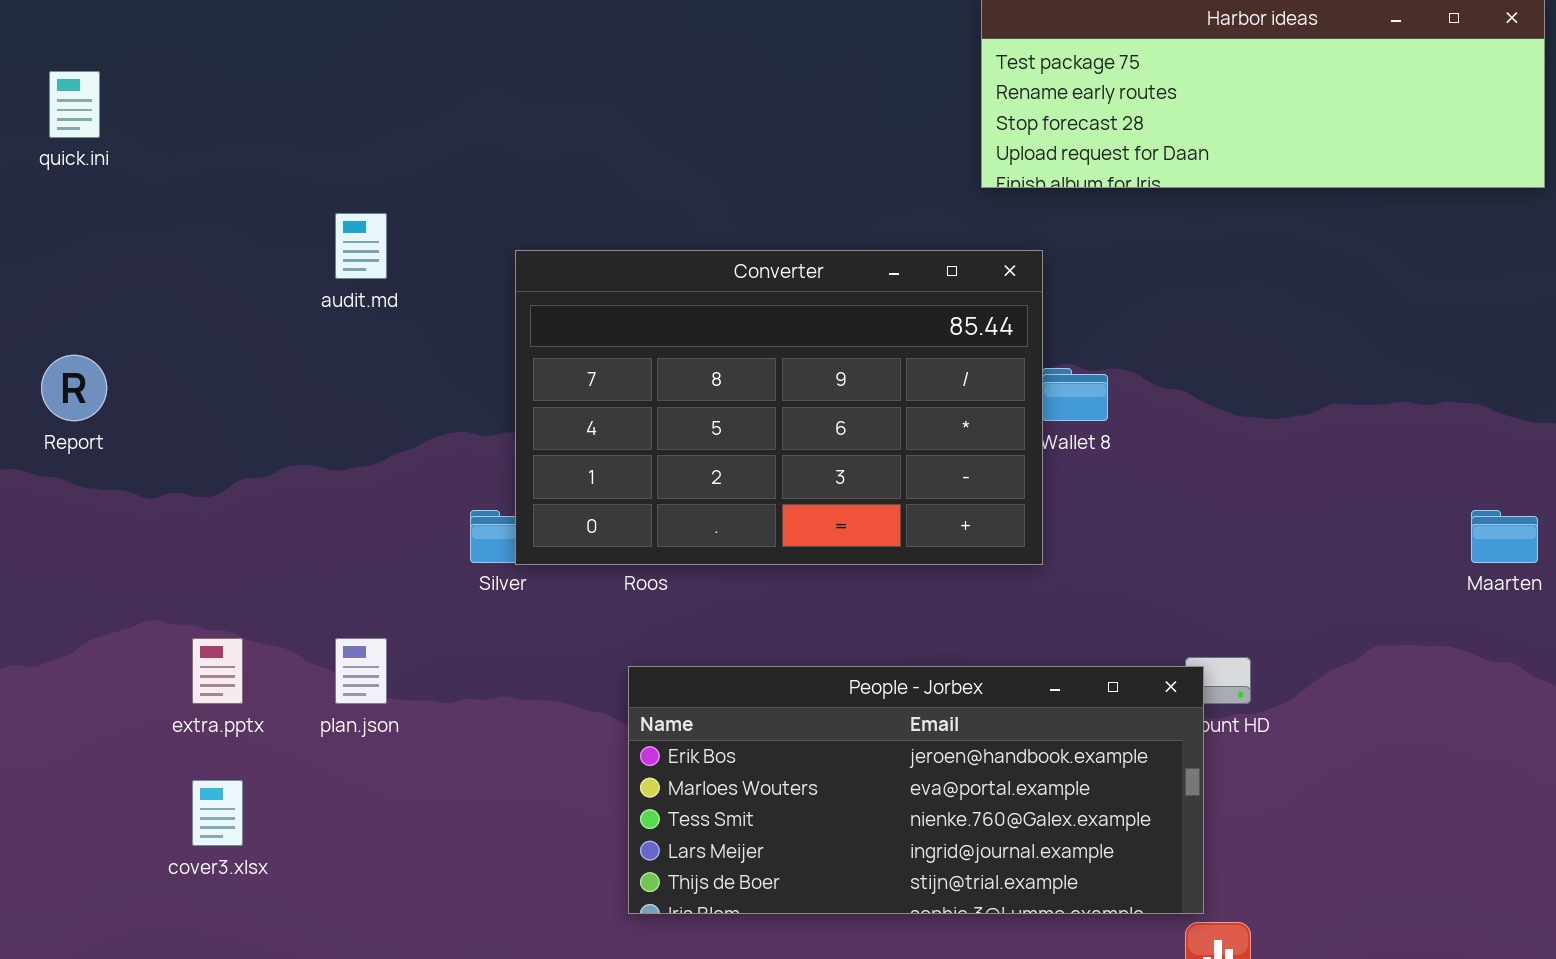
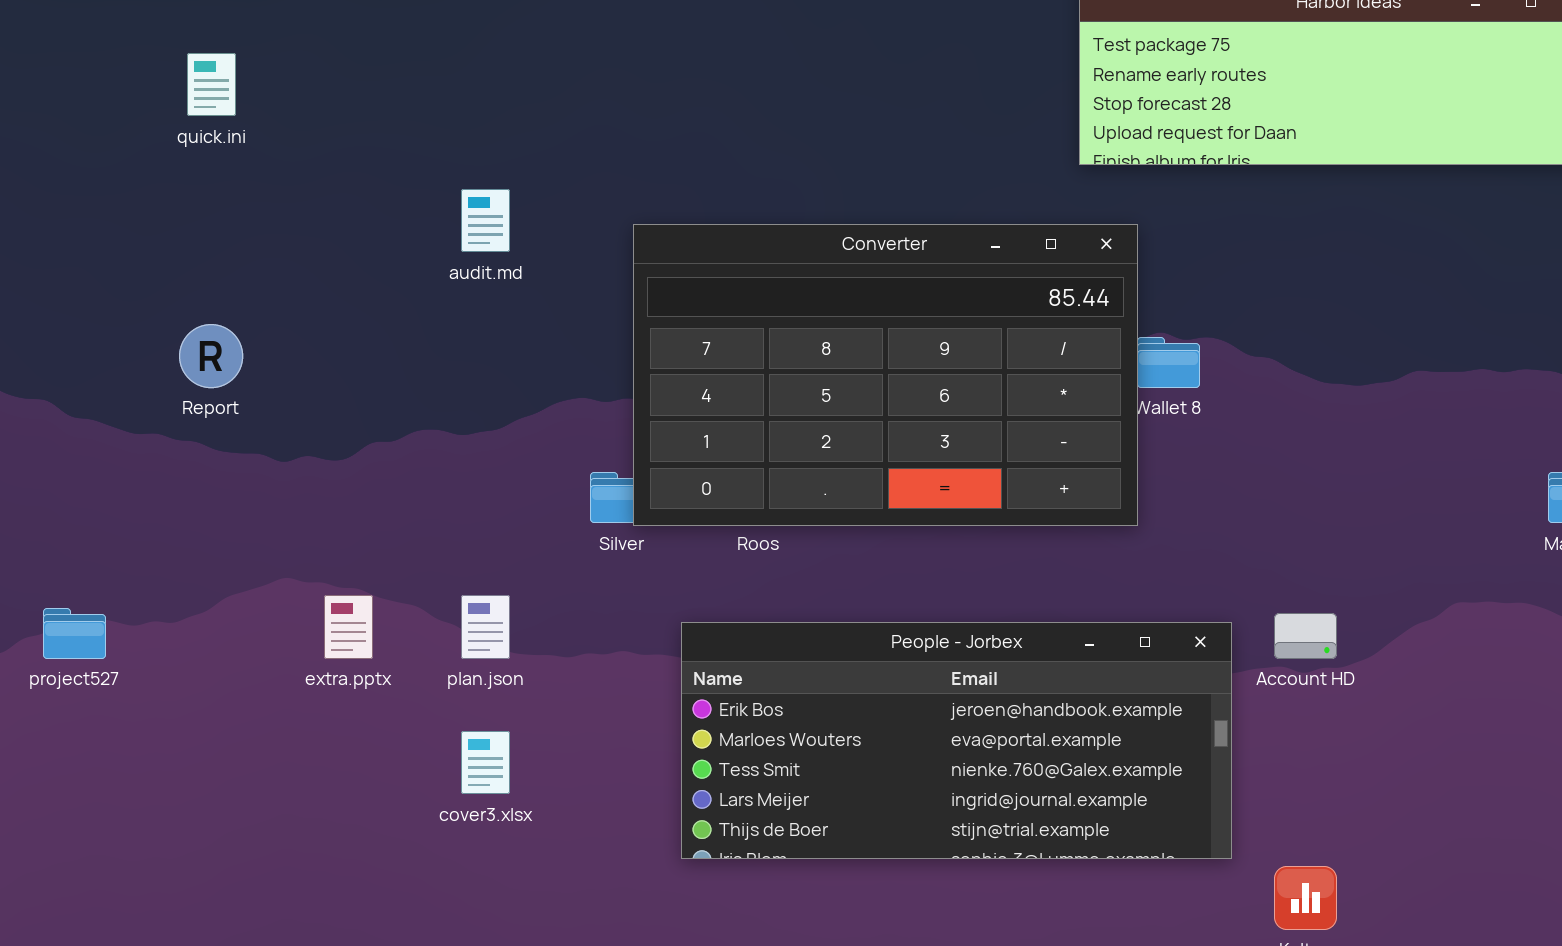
People - Jorbex: [628,666,1204,914] -> [681,622,1232,859], moved
cover3.xlsx: [192,780,243,846] -> [461,731,510,794], moved

